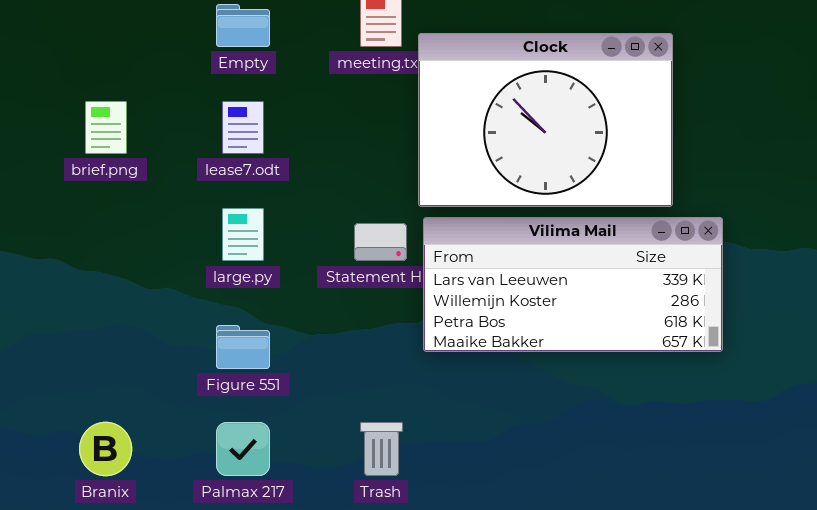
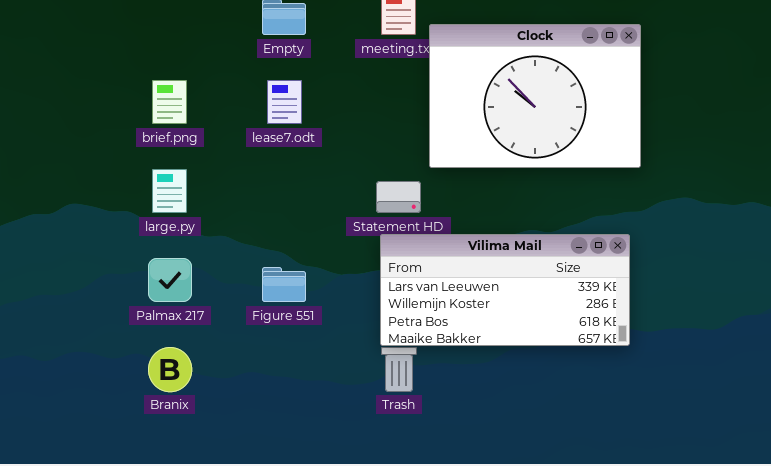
large.py: [222,208,264,261] -> [152,169,187,213], moved
Vilima Mail: [423,217,723,352] -> [380,234,630,346], moved
Palmax 217: [216,422,270,476] -> [148,258,192,302], moved

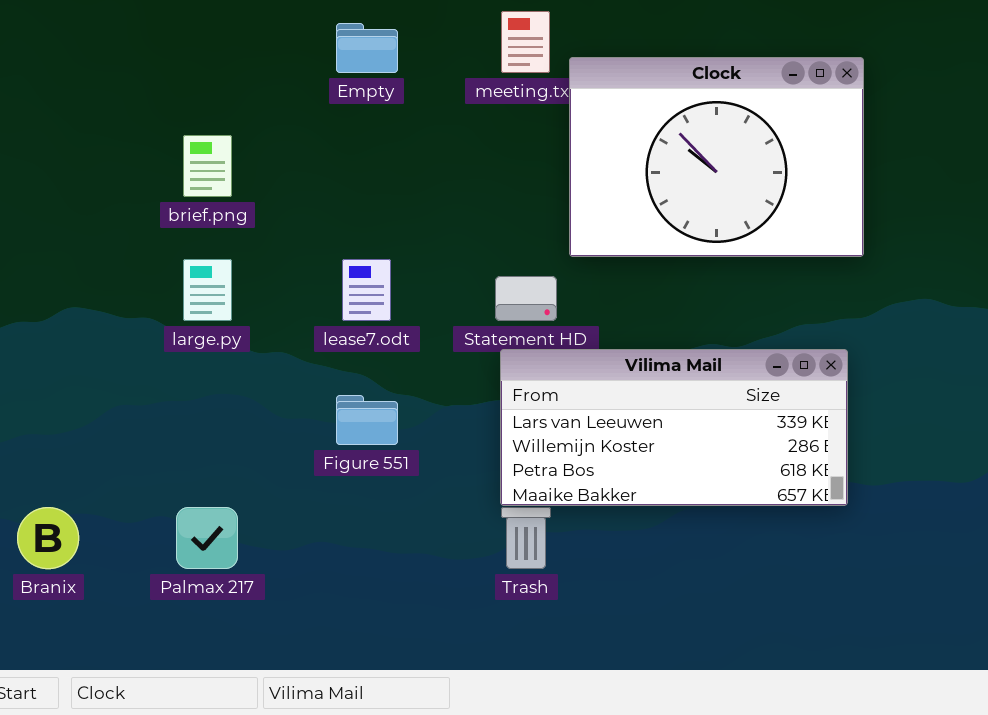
lease7.odt: [267,80,302,124] -> [342,259,391,321], moved
Palmax 217: [148,258,192,302] -> [176,507,238,569], moved
Branix: [148,347,192,392] -> [17,507,79,569], moved

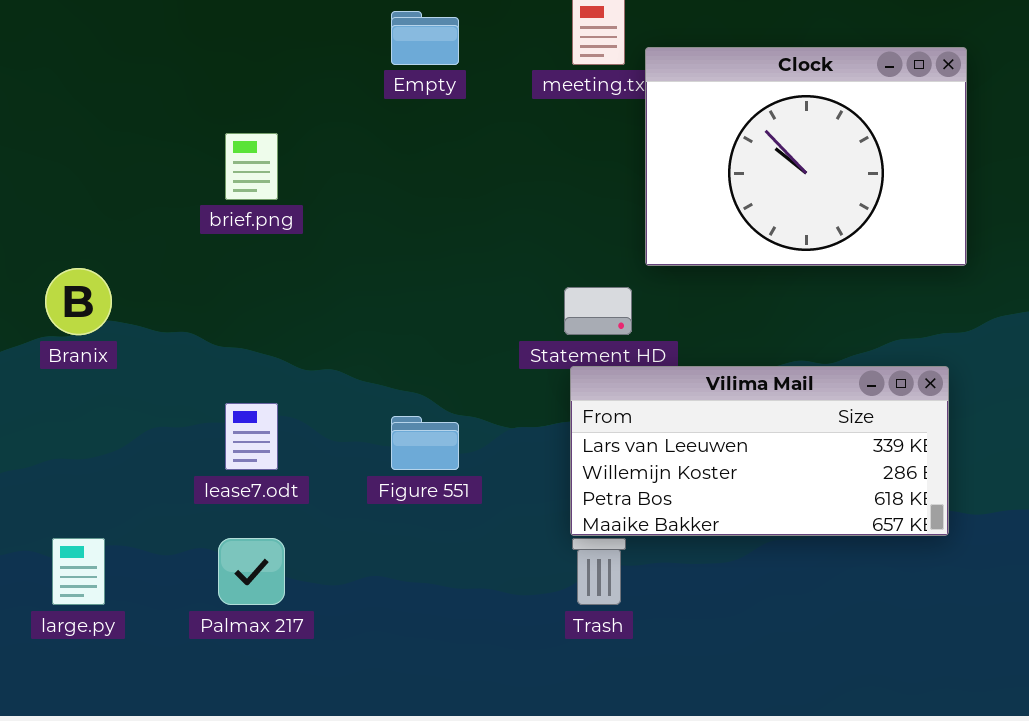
large.py: [183,259,232,321] -> [52,538,105,605], moved
lease7.odt: [342,259,391,321] -> [225,403,278,470], moved
Branix: [17,507,79,569] -> [45,268,112,335], moved

